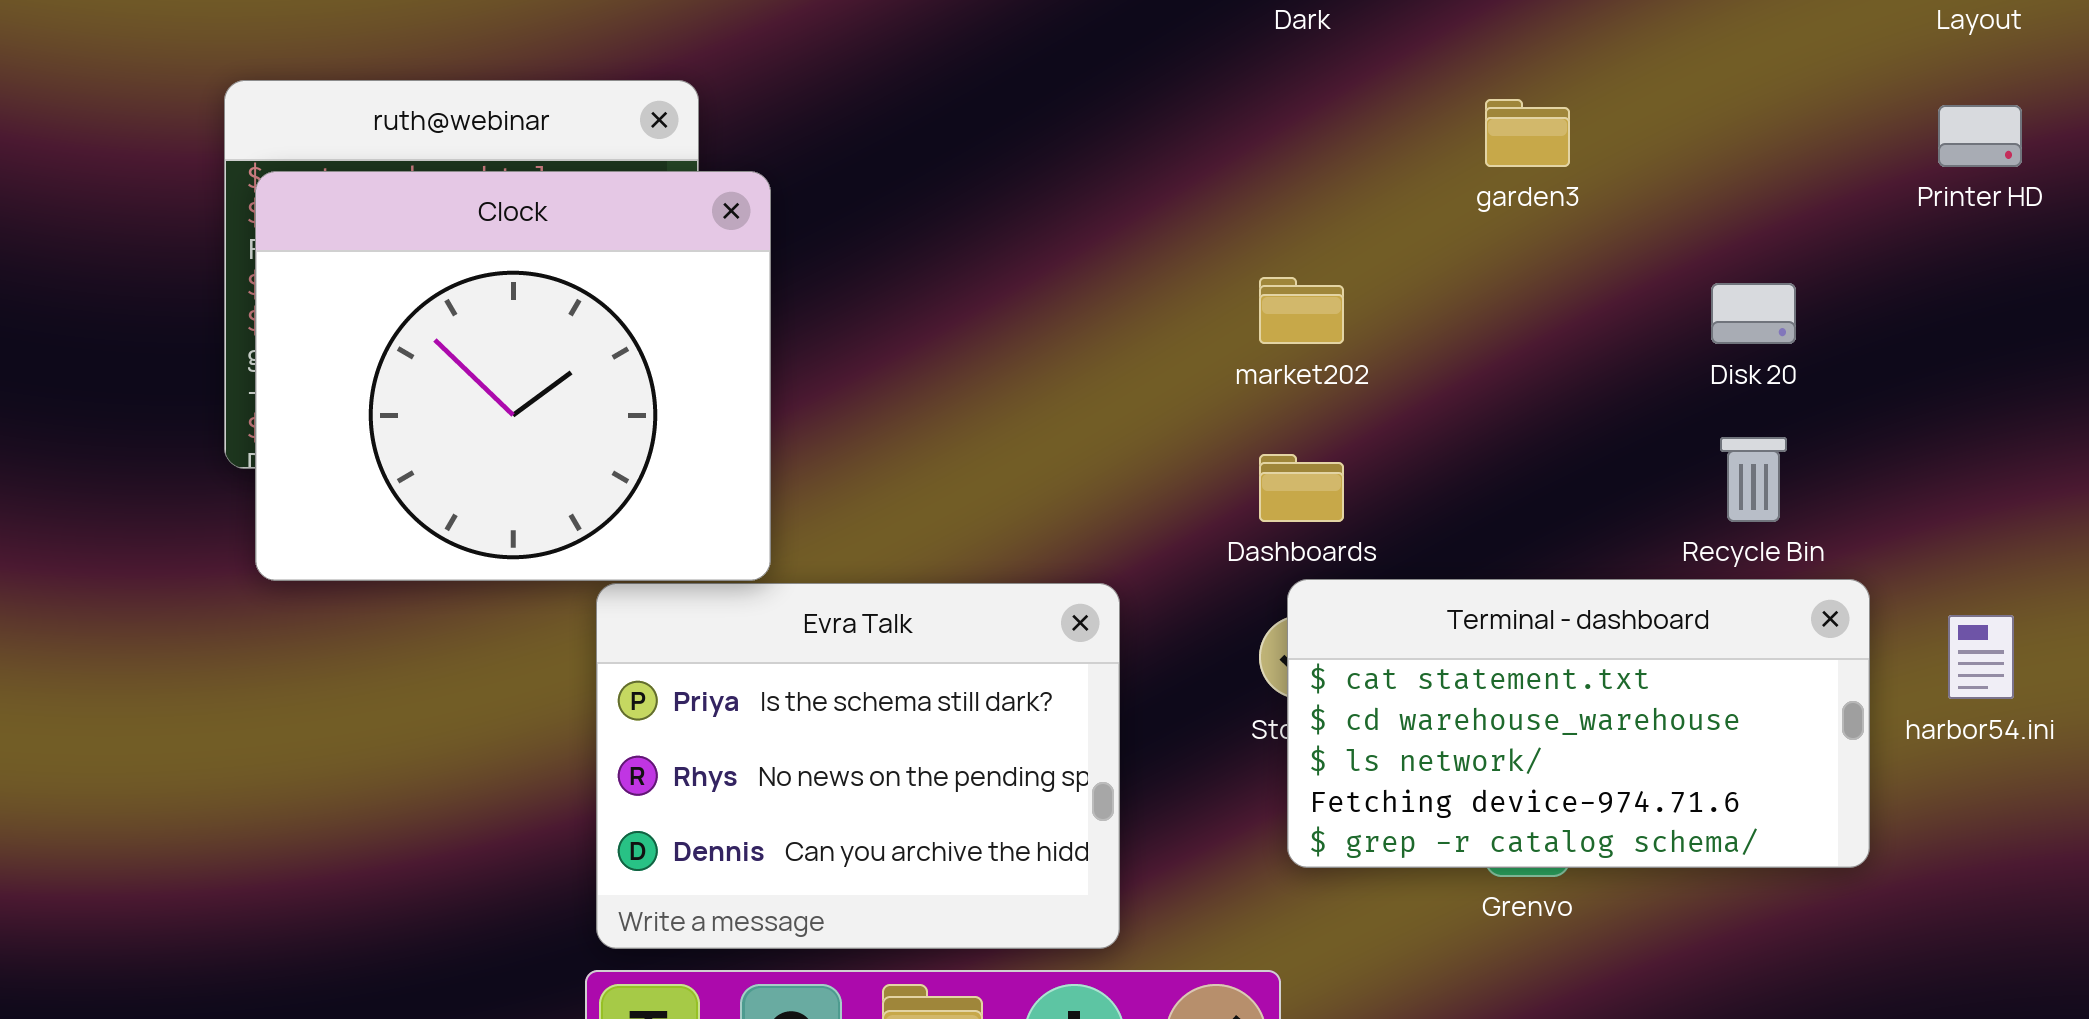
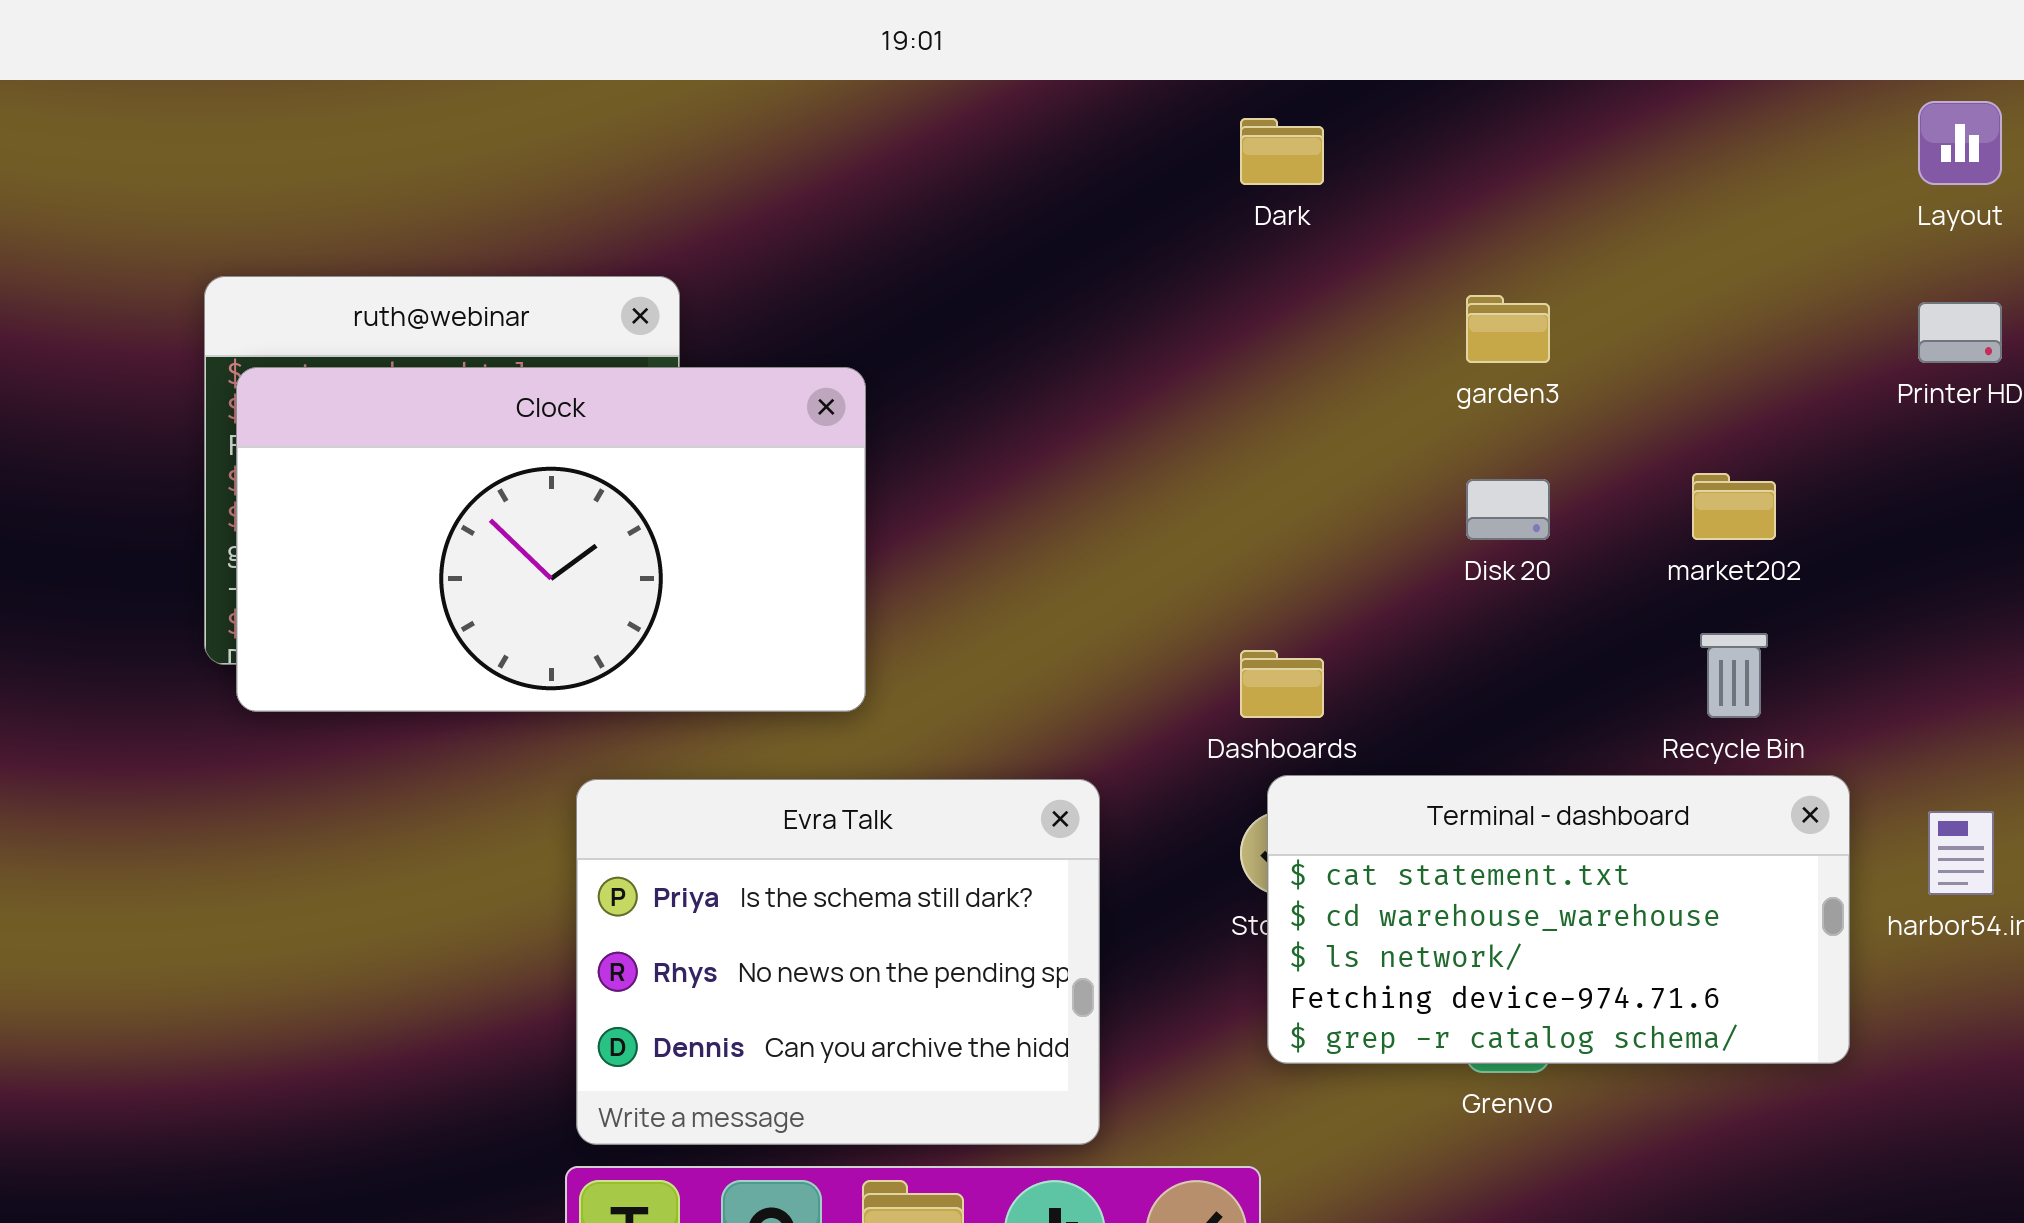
Clock: [255,171,771,581] -> [236,367,866,712], resized
market202: [1259,277,1344,344] -> [1692,473,1776,540], moved
Disk 20: [1711,283,1796,344] -> [1466,479,1550,540], moved

